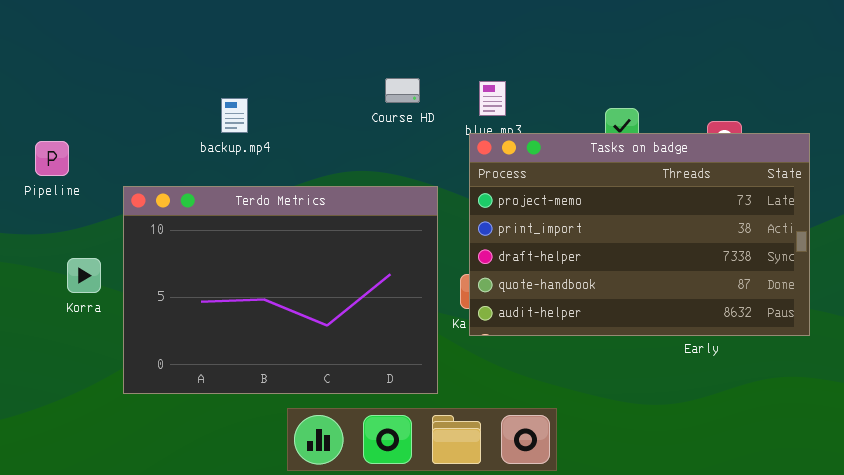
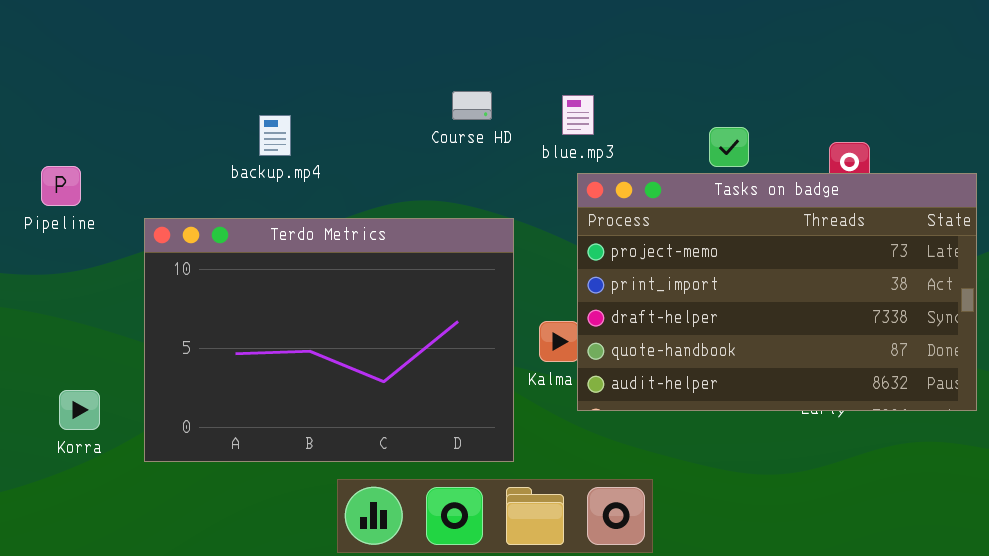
Tasks on badge: [469,133,810,336] -> [577,173,977,411], moved
Korra: [67,258,101,293] -> [59,390,100,430], moved

